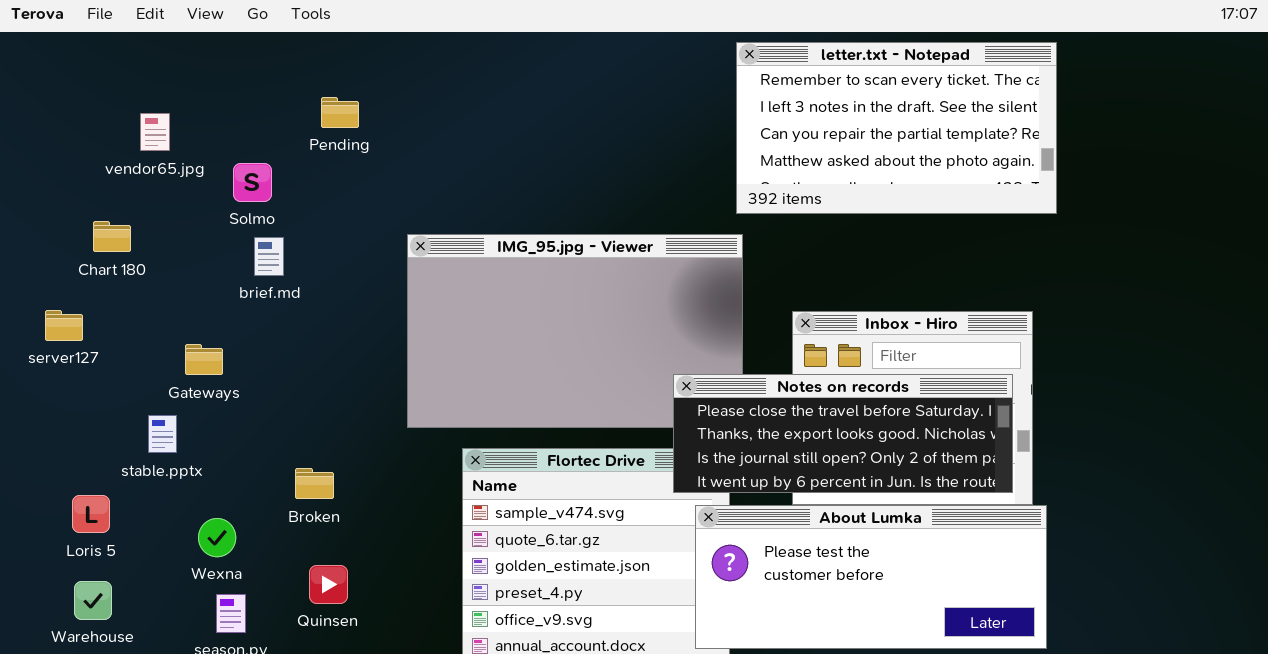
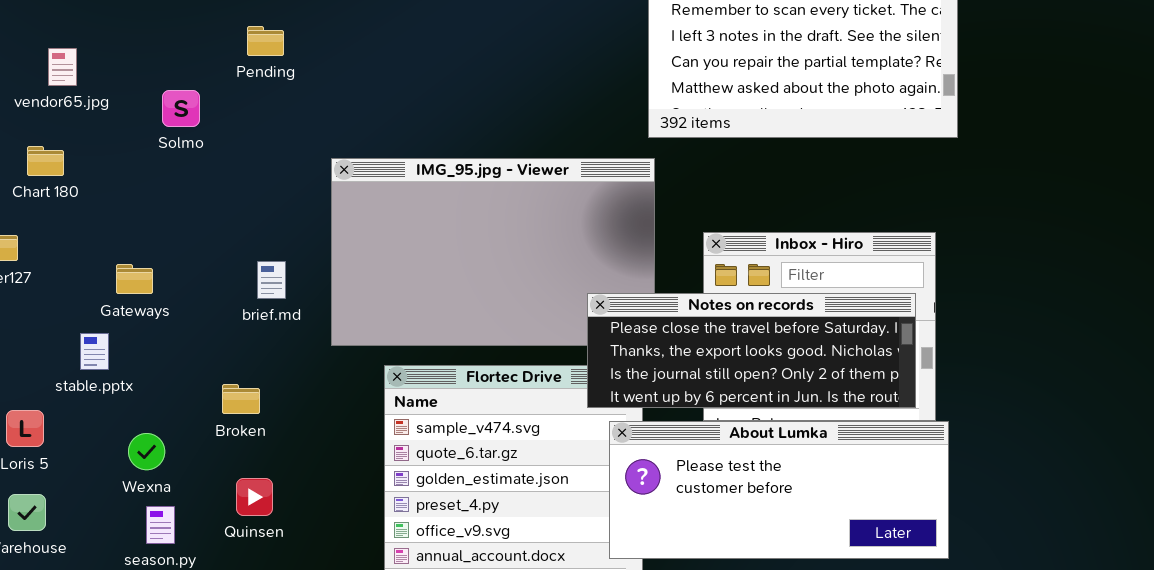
vendor65.jpg: [140,113,170,151] -> [48,48,77,86], moved
brief.md: [254,237,284,276] -> [257,261,286,299], moved

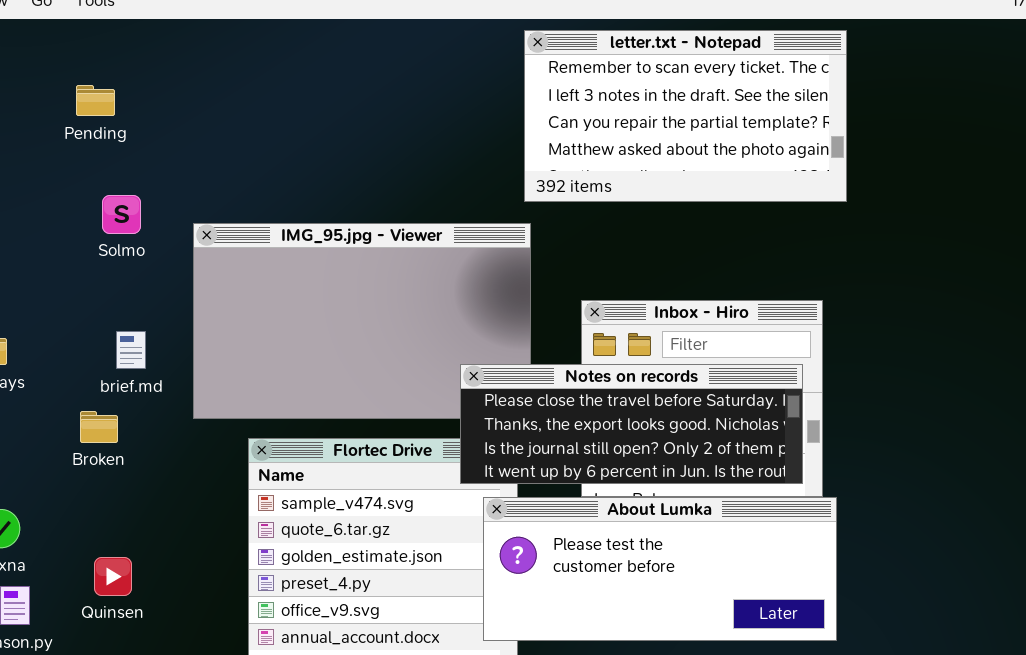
Pending: [247,26,284,56] -> [76,85,115,116], moved
Solmo: [162,90,200,127] -> [102,195,141,234], moved
Broken: [222,384,260,414] -> [80,411,118,443], moved

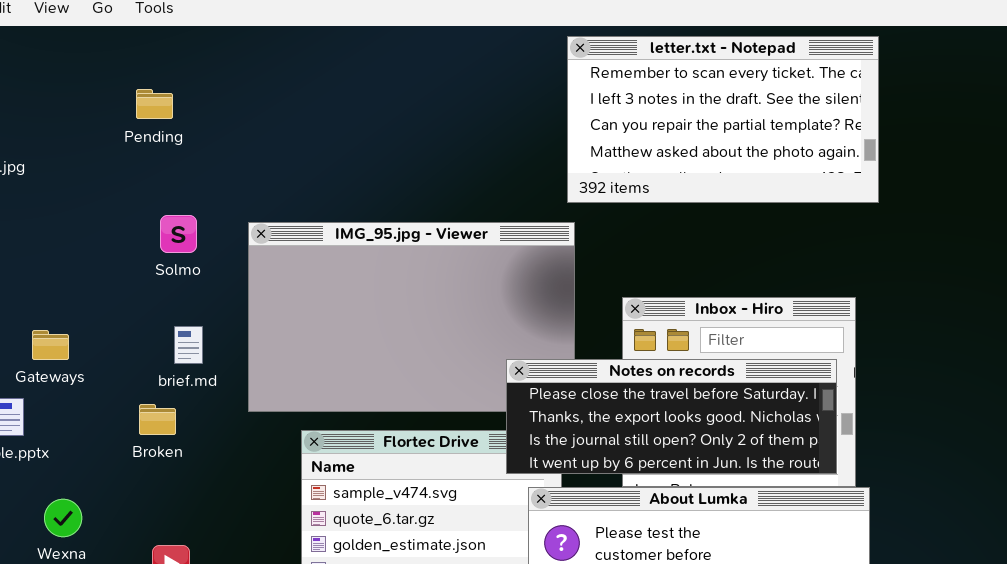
Solmo: [102,195,141,234] -> [160,215,197,253], moved

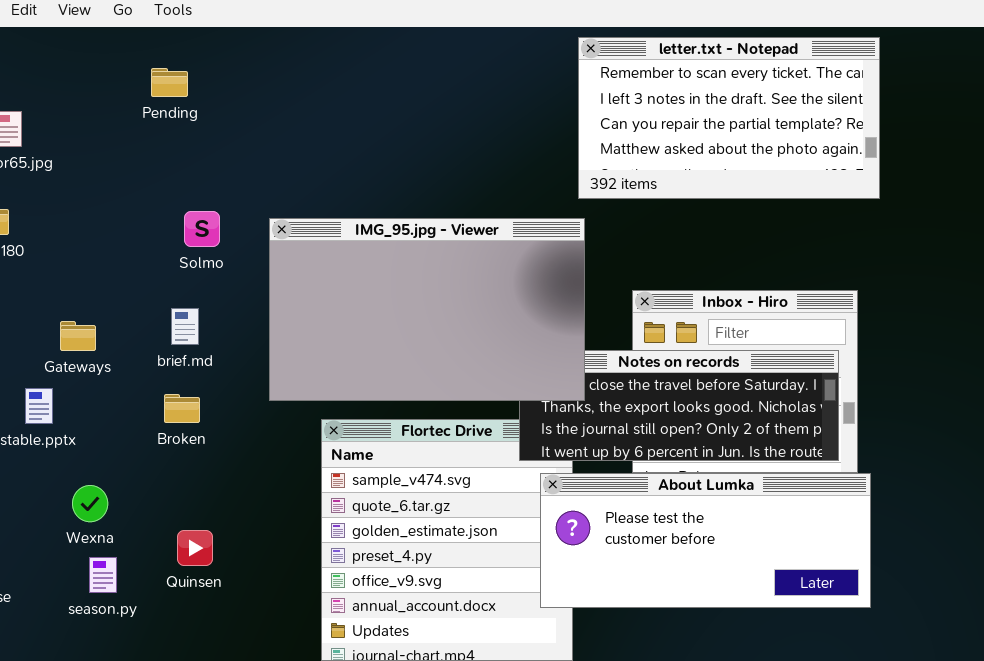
Pending: [136,89,173,119] -> [151,68,188,97], moved
IMG_95.jpg - Viewer: [248,222,575,412] -> [269,218,585,401], raised
brief.md: [174,326,203,364] -> [171,308,199,345], moved

